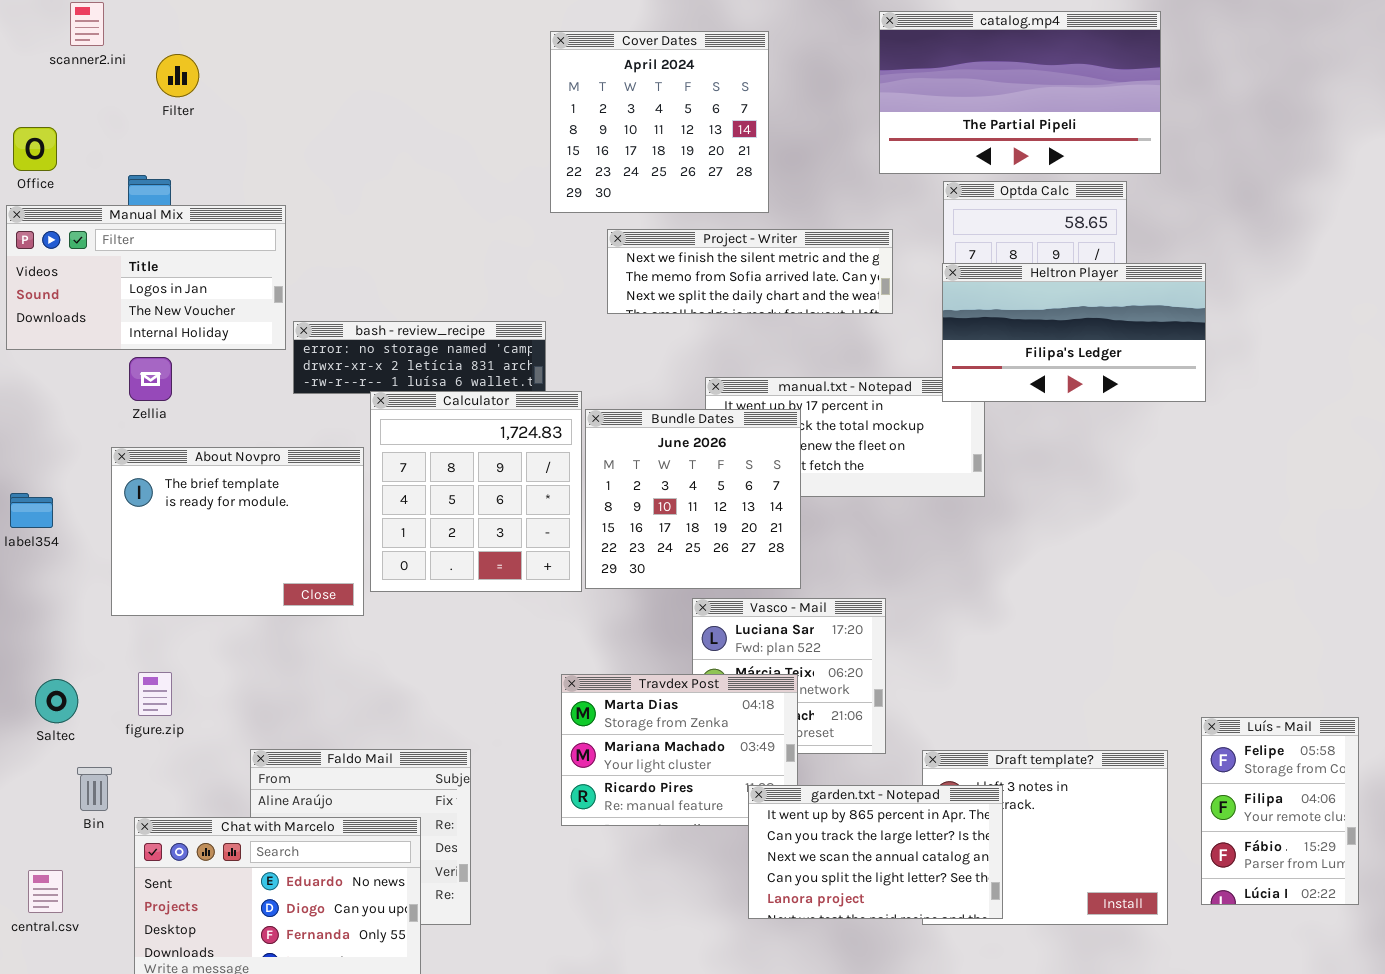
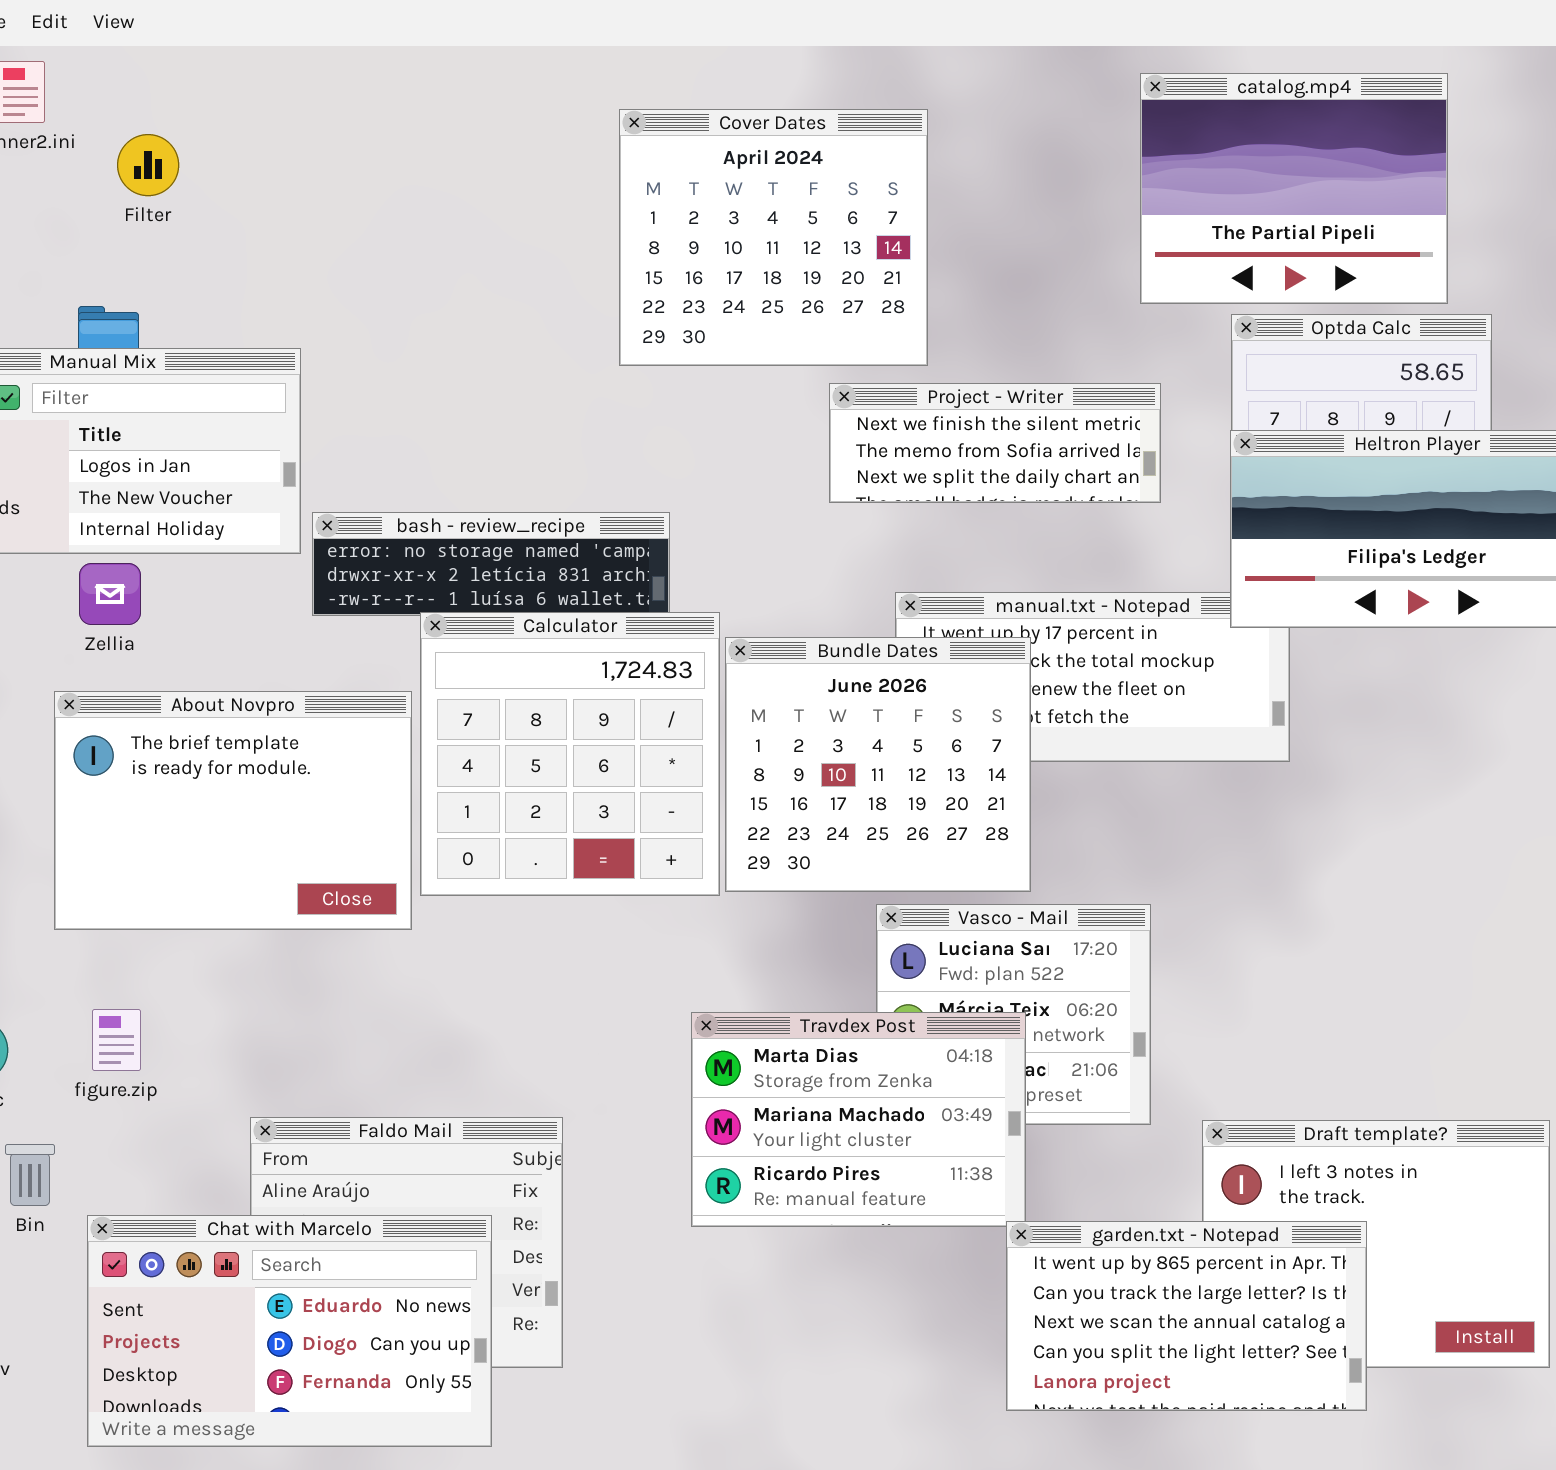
catalog.mp4: [879,11,1161,174] -> [1140,73,1448,304], resized
Cover Dates: [550,31,769,213] -> [619,109,928,366], moved
Project - Writer: [607,229,893,314] -> [829,383,1161,503], resized
garden.txt - Notepad: [748,785,1003,919] -> [1006,1221,1367,1411], moved

